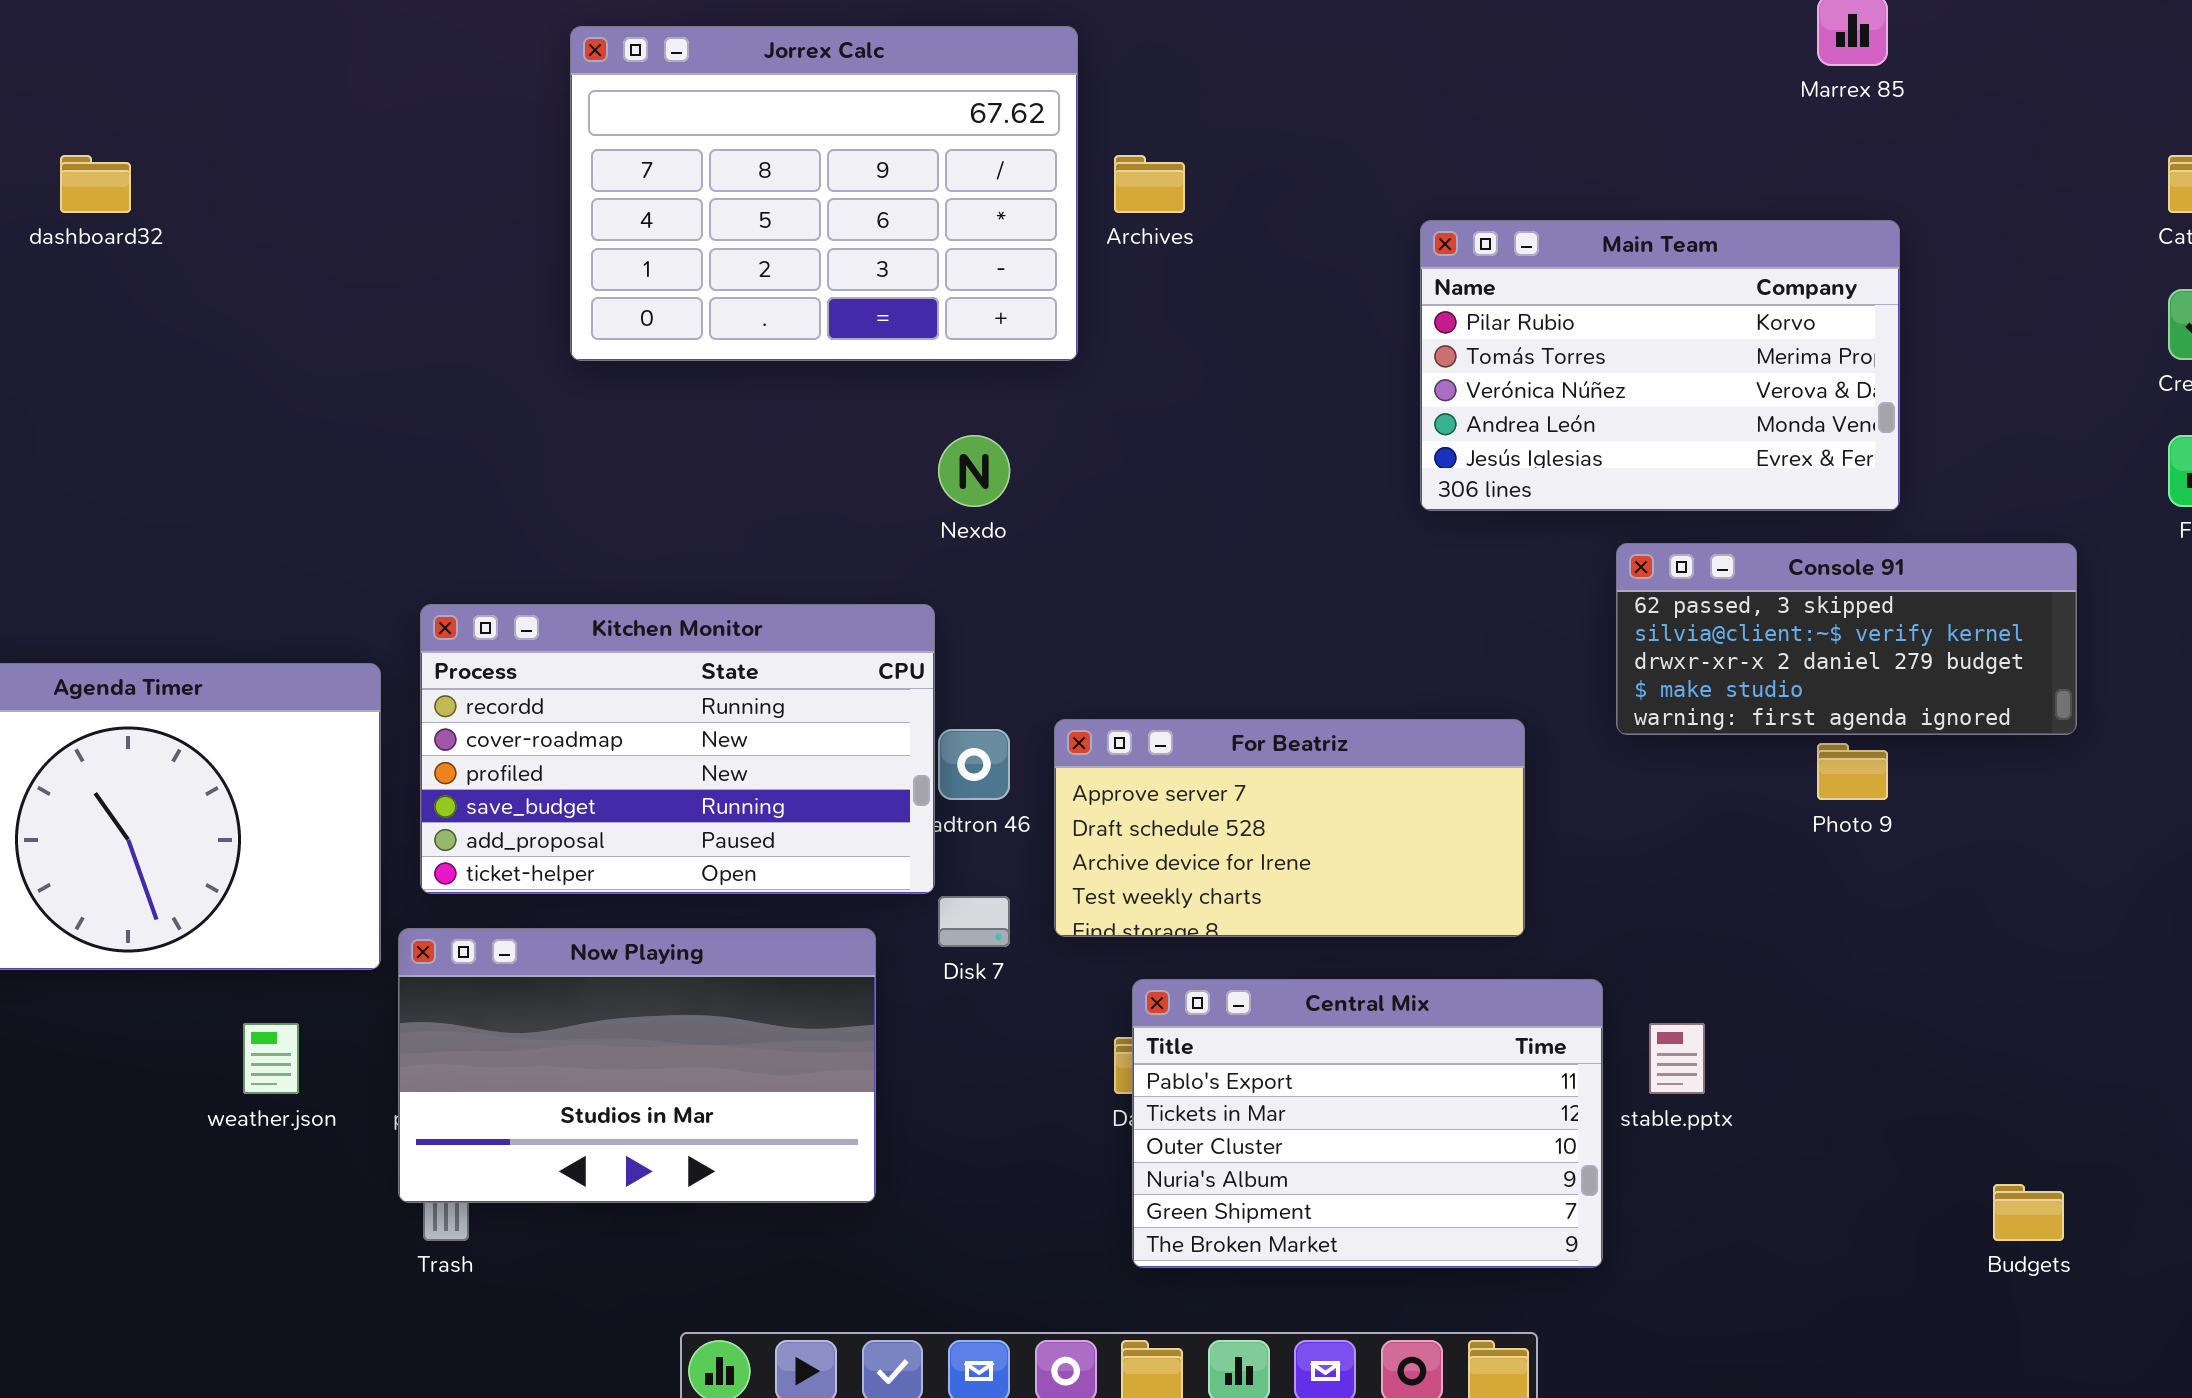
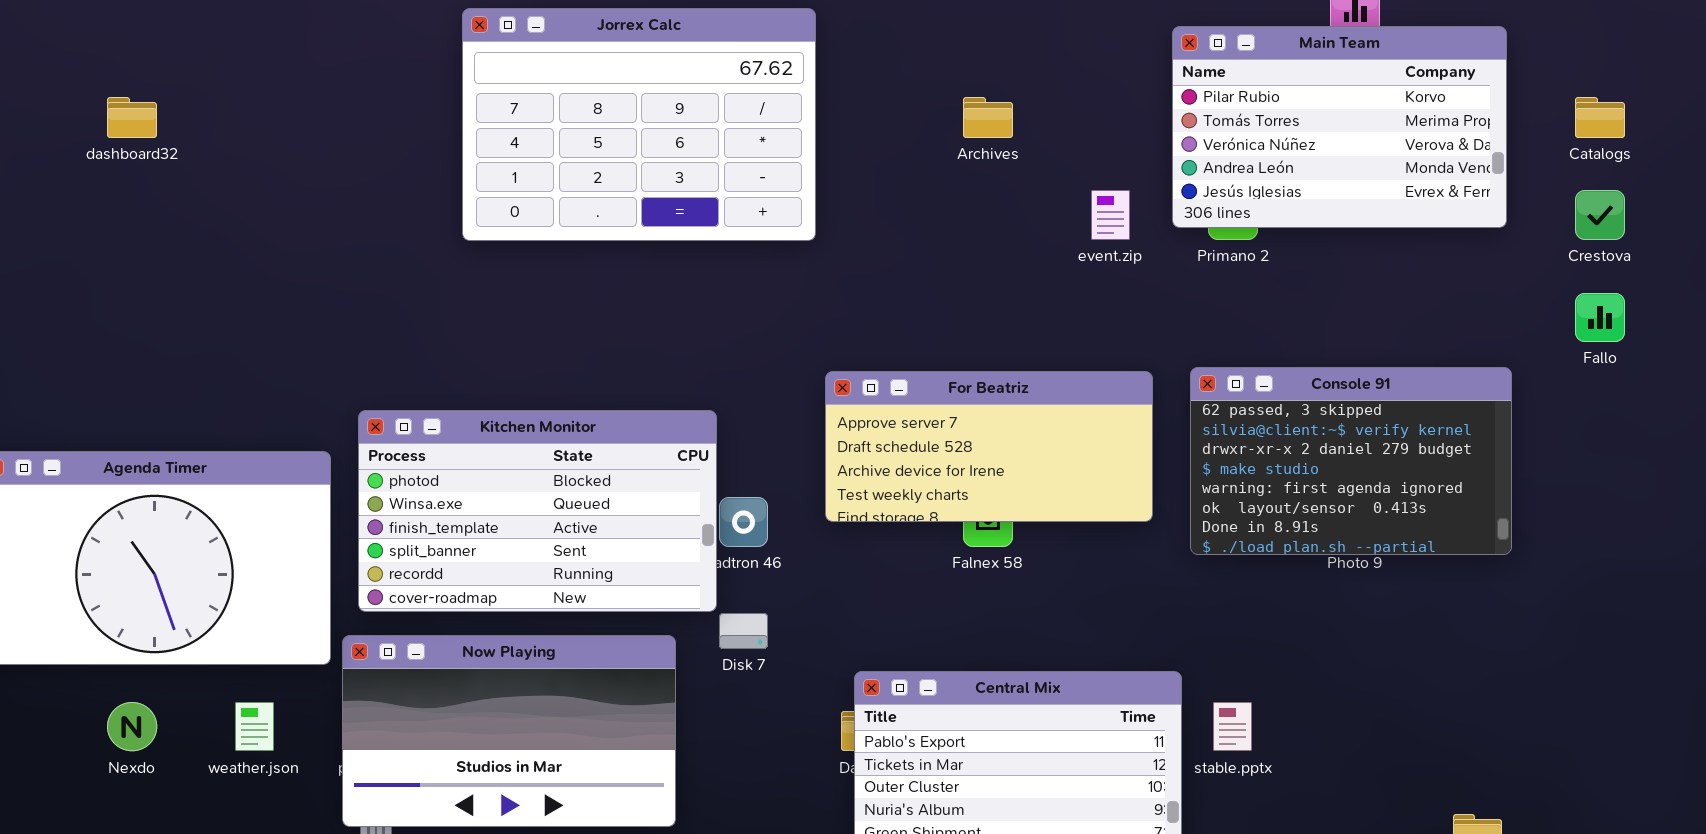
Archives: [1114,155,1185,213] -> [963,97,1013,138], moved
Main Team: [1420,220,1900,511] -> [1172,26,1507,228], moved
Nexdo: [938,435,1010,507] -> [107,702,157,751], moved
Console 91: [1616,543,2077,735] -> [1190,367,1512,555], resized
Kitchen Monitor: [420,604,935,894] -> [358,410,717,612], scrolled up 4 rows
For Beatriz: [1054,719,1525,937] -> [825,371,1153,522], moved

